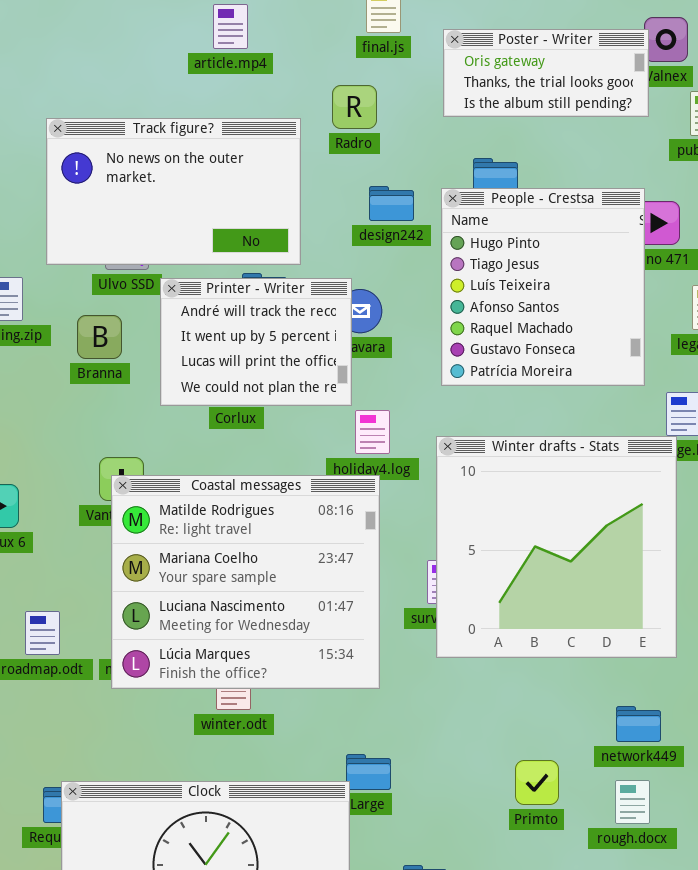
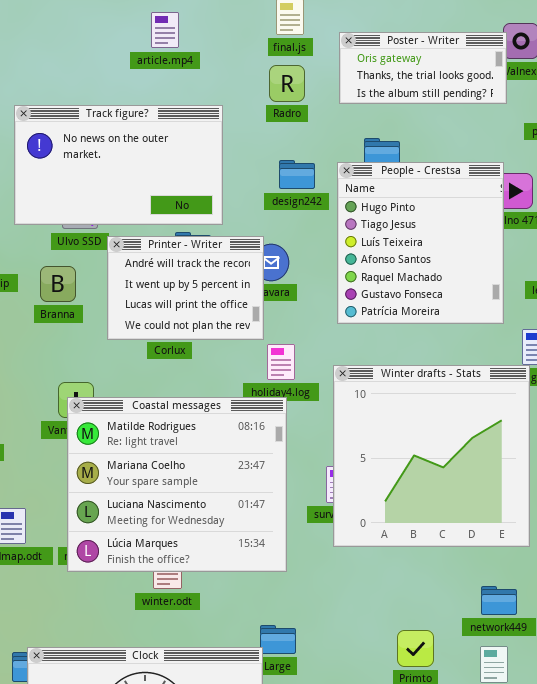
Radro: [332,85,377,129] -> [269,65,305,102], moved

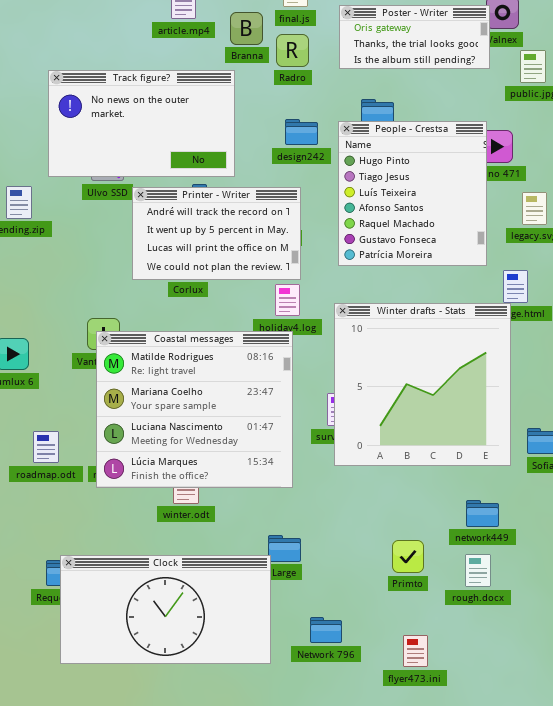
Printer - Writer: [107,236,264,340] -> [132,187,301,280], resized
Branna: [40,266,76,302] -> [230,12,263,45], moved

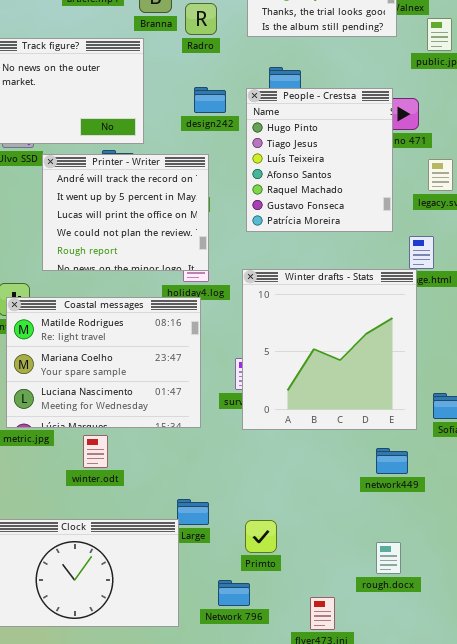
Printer - Writer: [132,187,301,280] -> [42,154,209,271], resized
Coastal messages: [96,331,293,488] -> [6,297,201,428], resized
network449: [466,500,499,527] -> [376,448,408,474], moved
Primto: [392,540,424,573] -> [245,520,277,553], moved
rough.docx: [465,554,491,587] -> [376,542,401,574], moved

